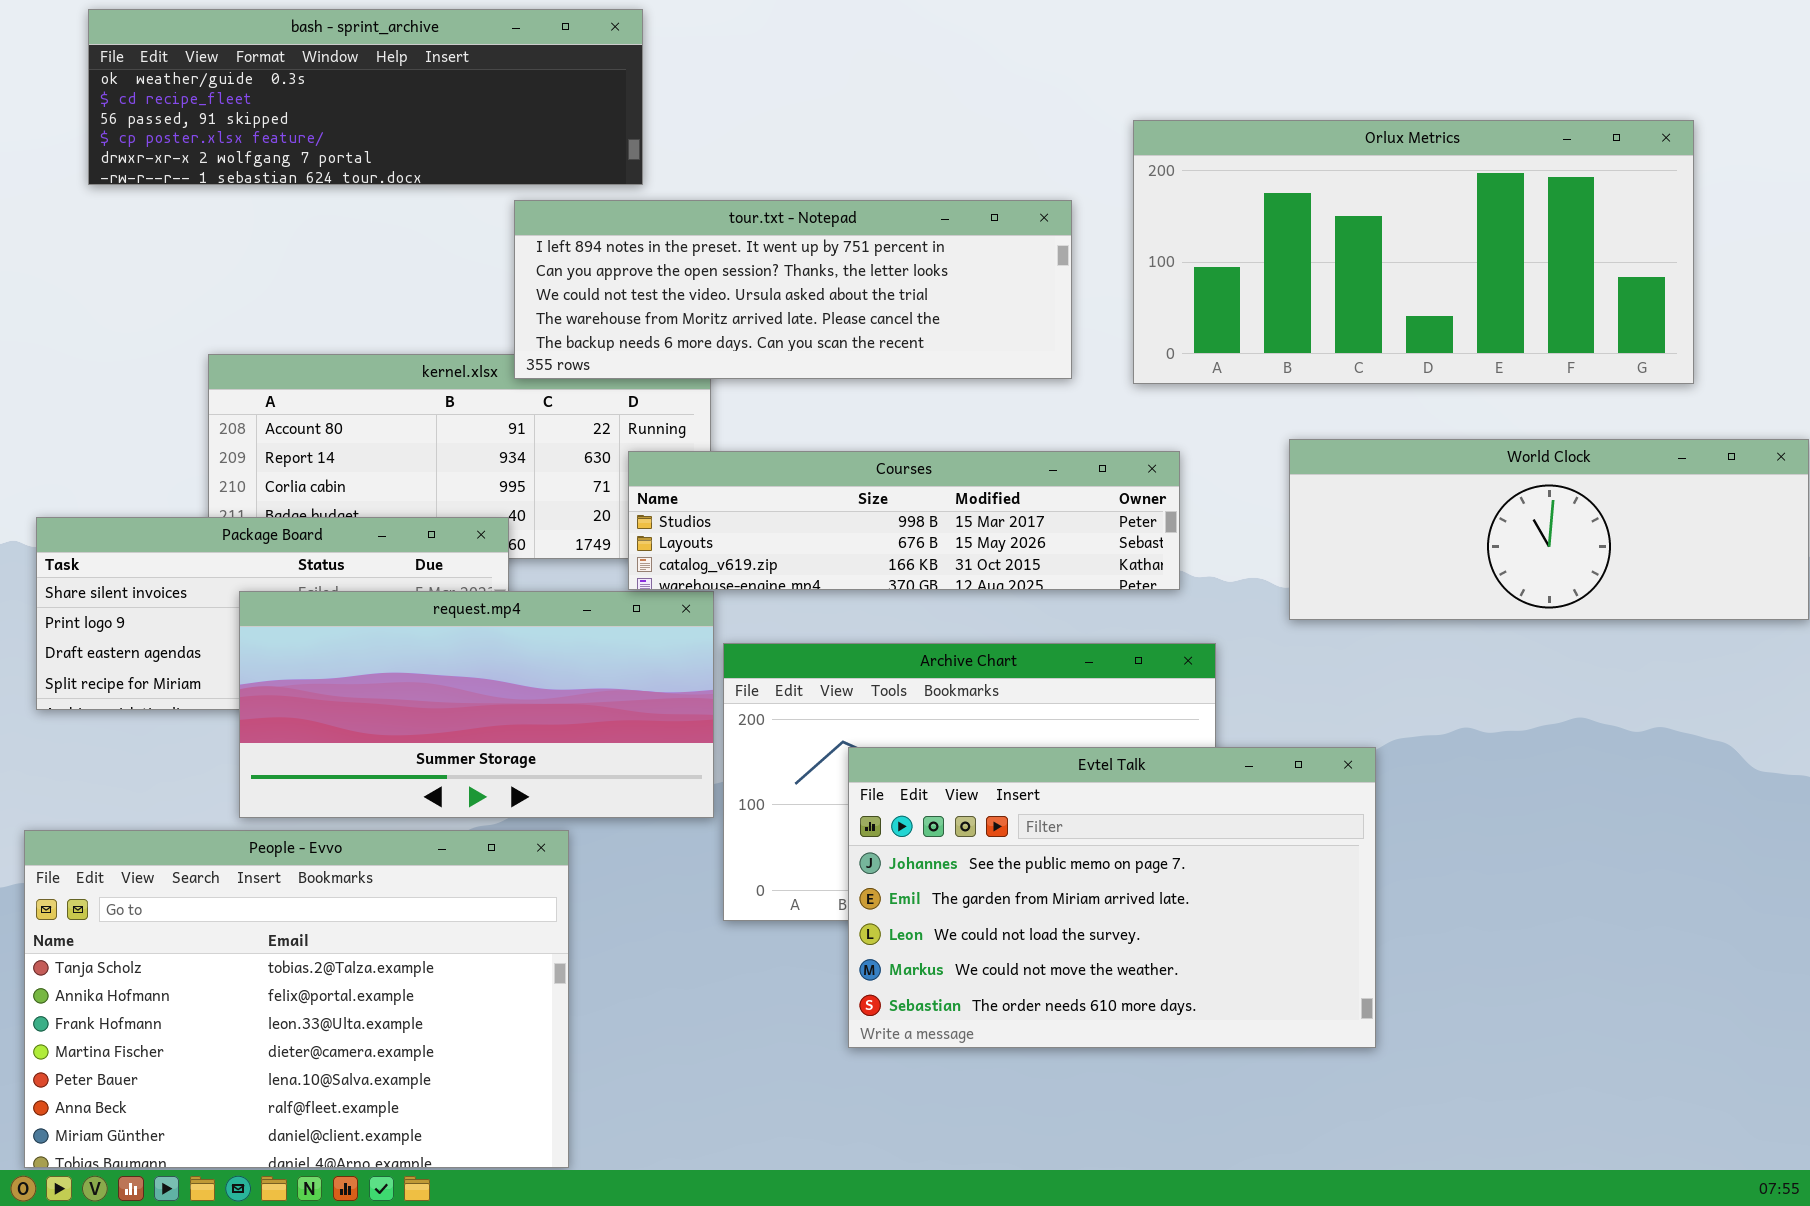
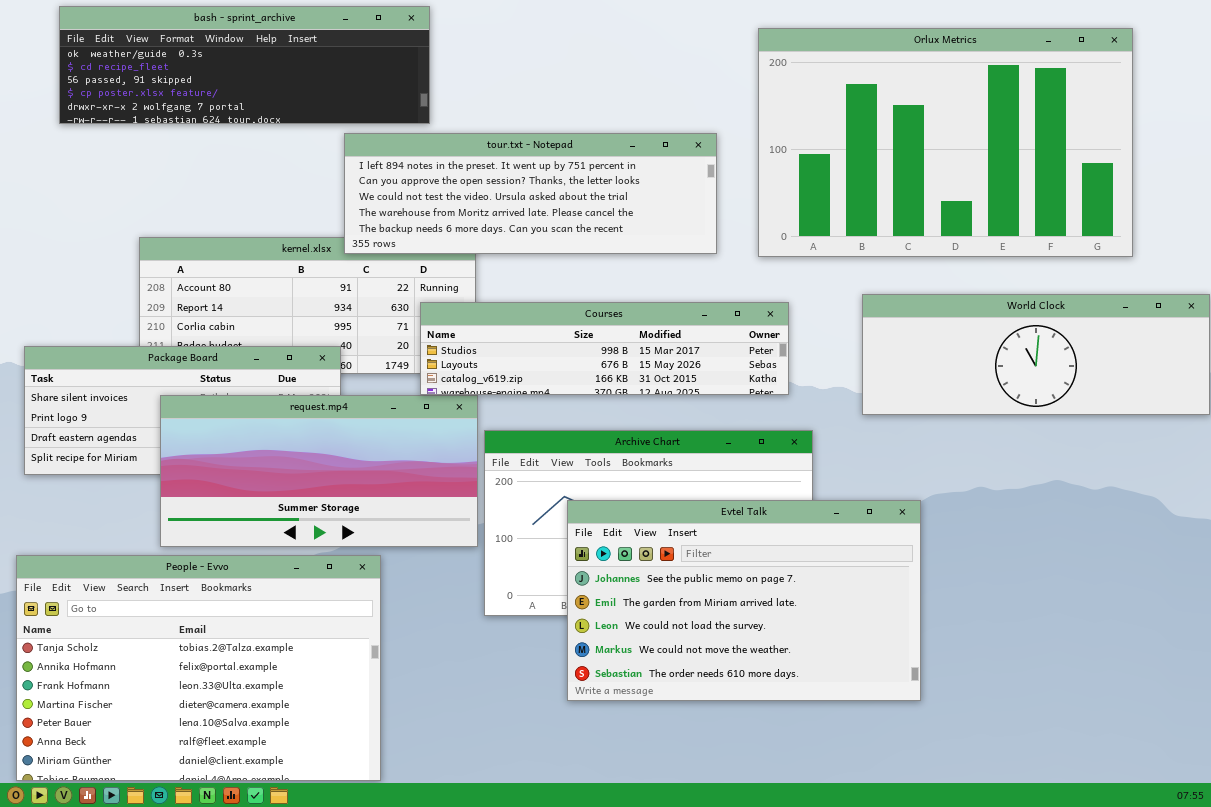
Orlux Metrics: [1133,120,1694,384] -> [758,28,1133,257], resized

